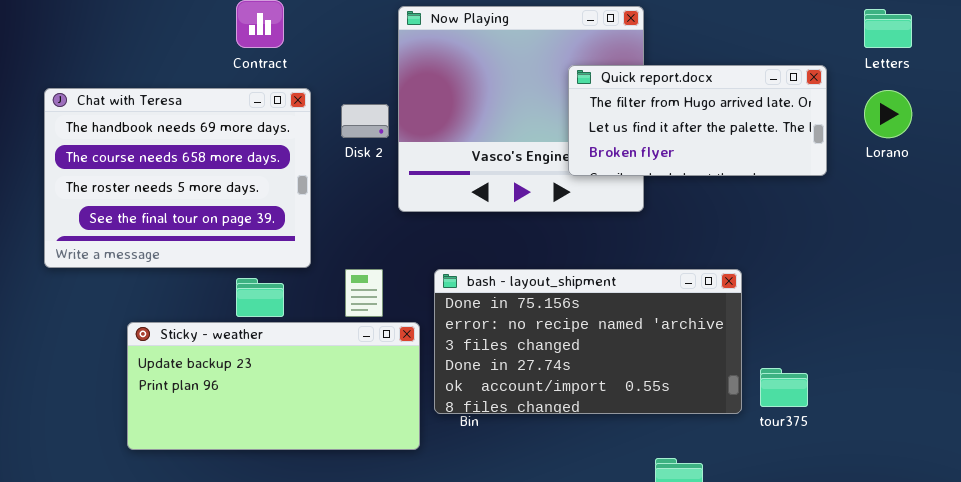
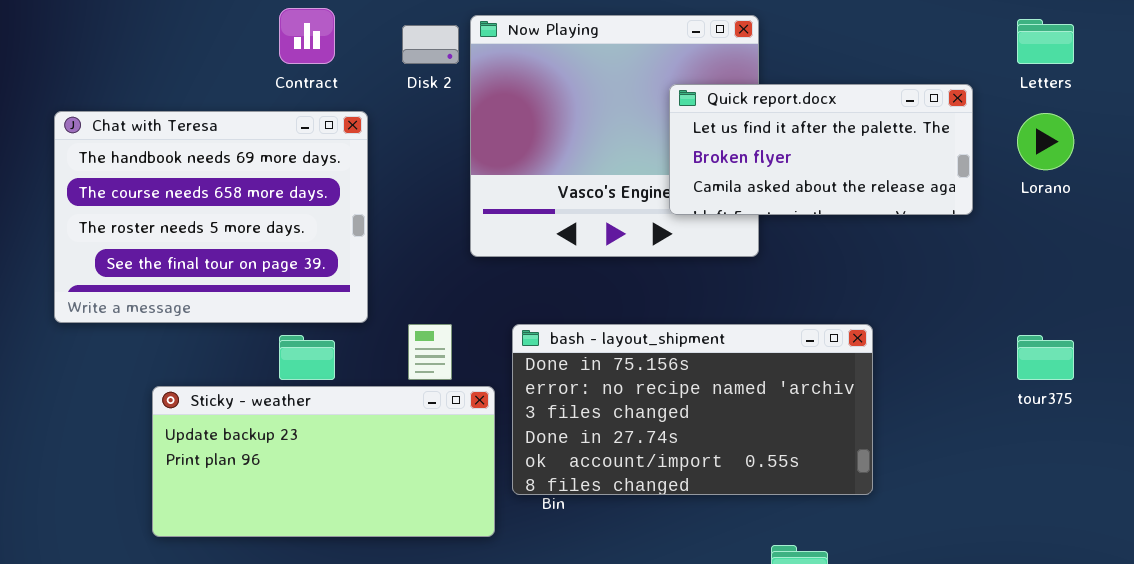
Quick report.docx: [568,65,827,176] -> [669,84,973,215], scrolled down 1 row
Disk 2: [341,104,389,138] -> [402,25,459,64], moved
tour375: [760,368,808,407] -> [1017,335,1074,380], moved

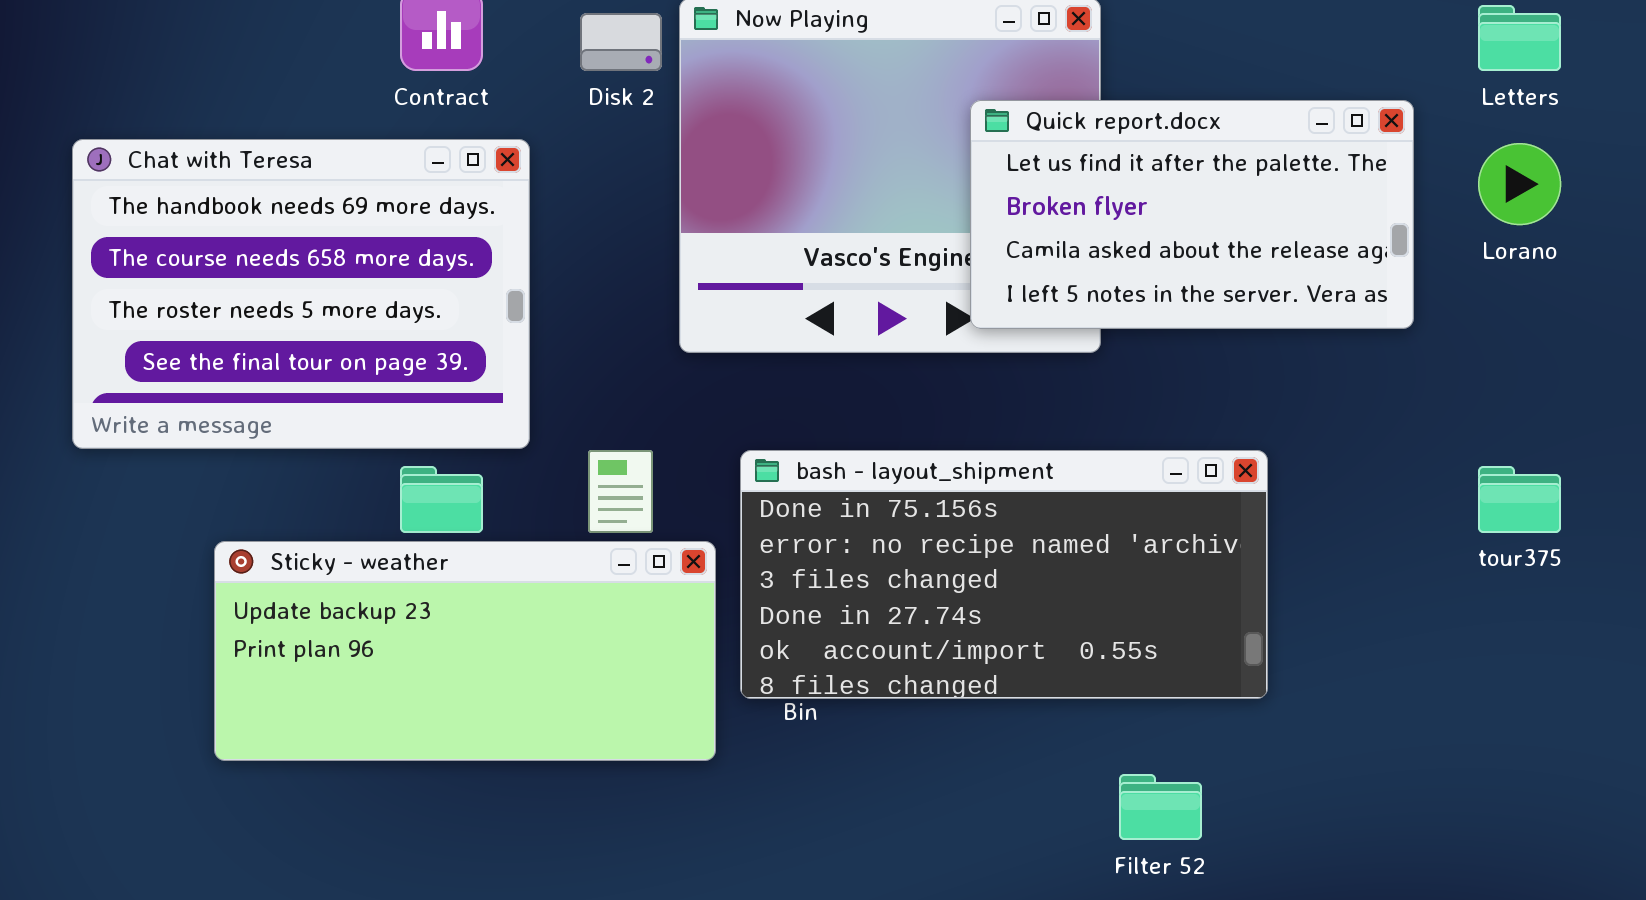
Quick report.docx: [669,84,973,215] -> [970,100,1414,329], resized

